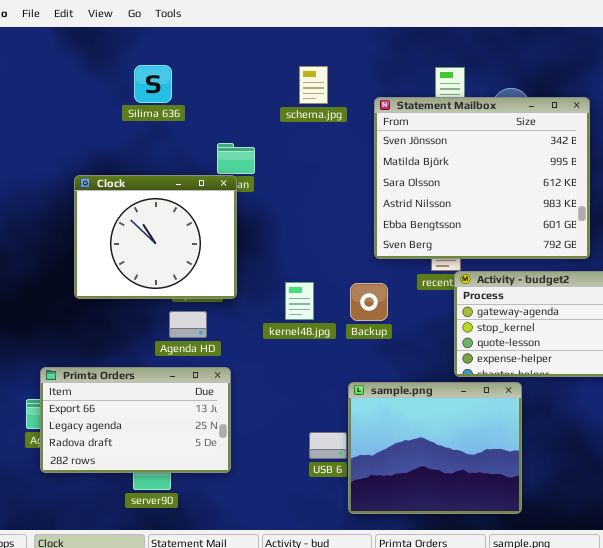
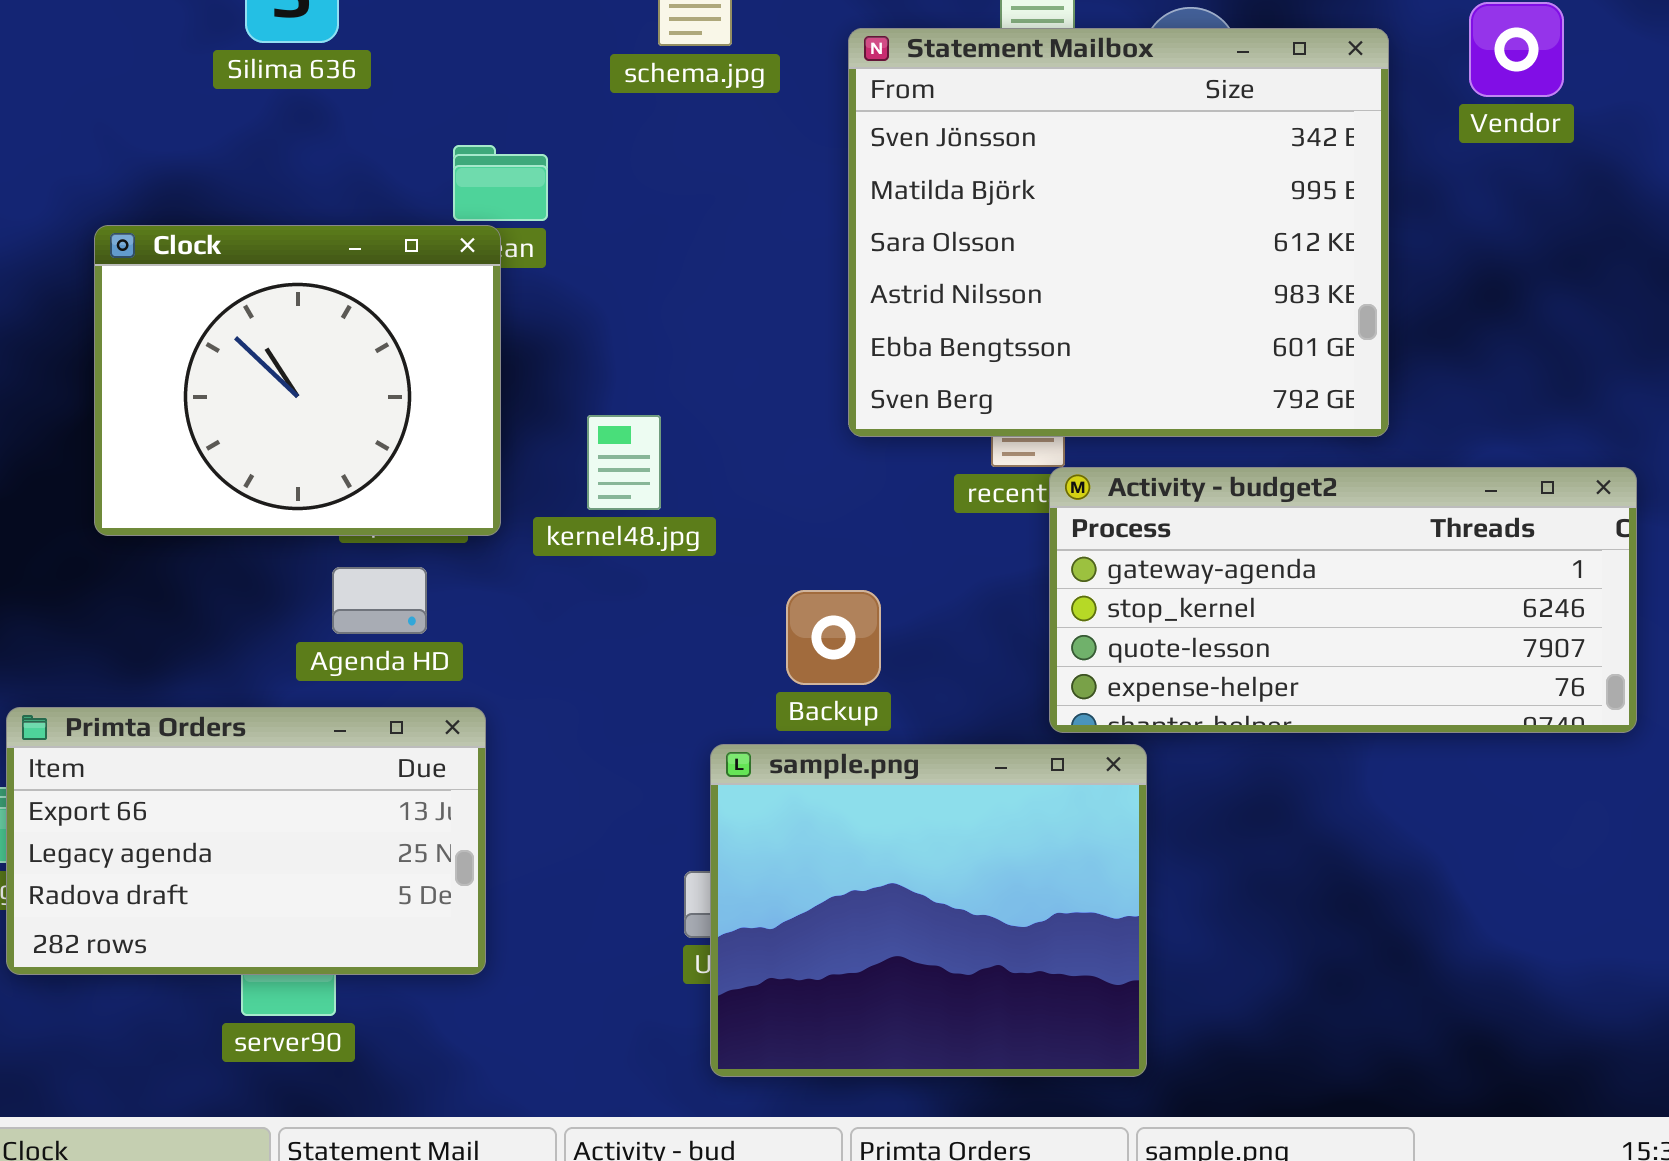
kernel48.jpg: [285,282,314,320] -> [587,415,661,510], moved
Backup: [350,283,388,321] -> [786,590,881,685], moved
sample.png: [348,382,522,514] -> [710,744,1147,1077], moved

